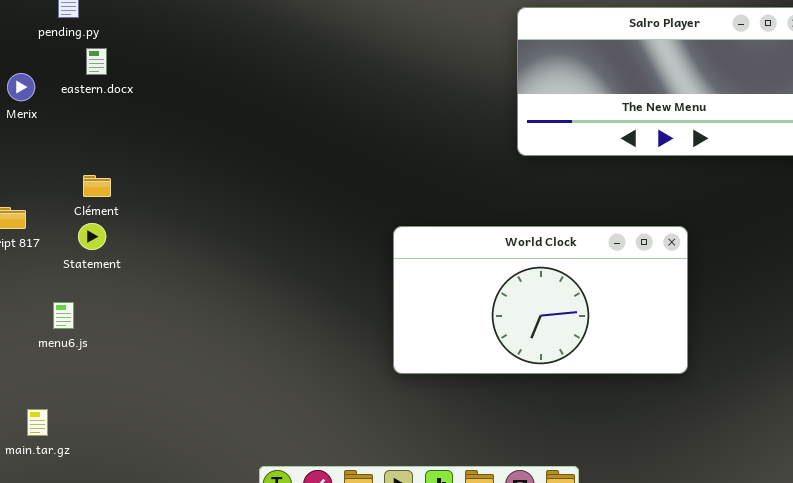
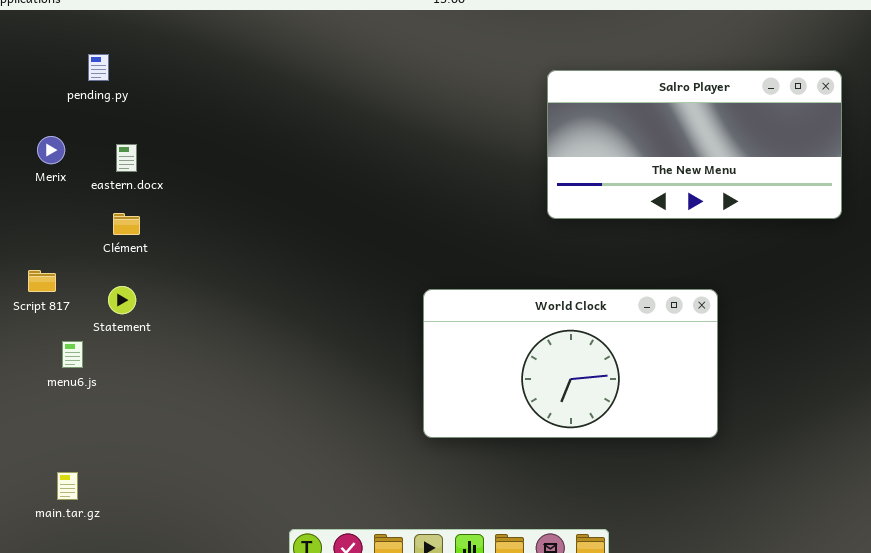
eastern.docx: [86,48,107,75] -> [116,144,137,172], moved
Clément: [83,175,111,197] -> [113,213,140,235], moved
menu6.js: [53,302,74,329] -> [62,341,83,368], moved

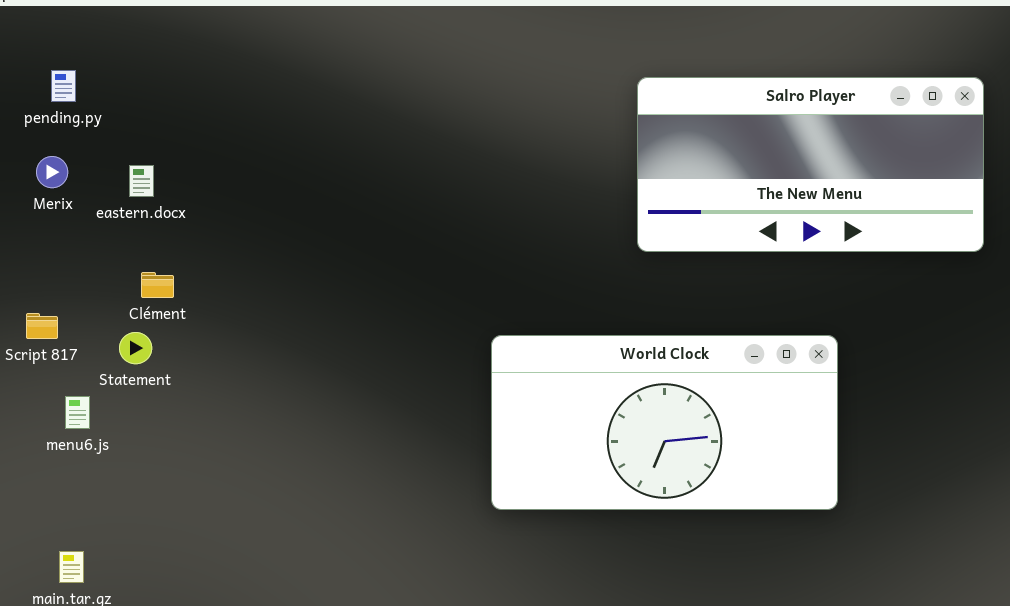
pending.py: [88,54,109,81] -> [51,70,76,102], moved
Clément: [113,213,140,235] -> [141,272,174,298], moved

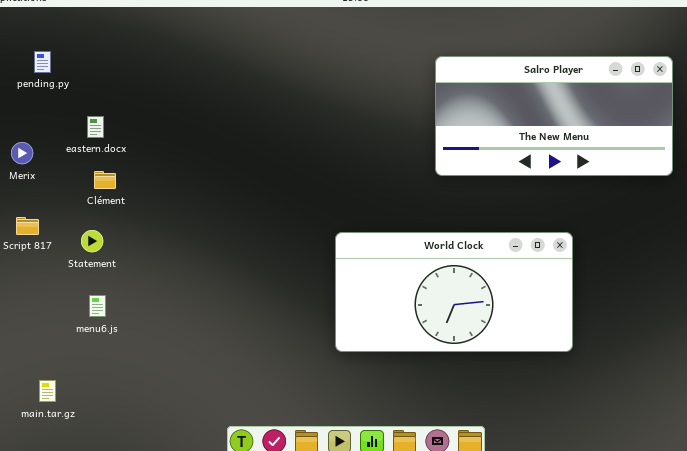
Merix: [36,156,68,188] -> [11,142,33,164], moved
Clément: [141,272,174,298] -> [94,171,116,189], moved
menu6.js: [65,396,90,429] -> [89,295,106,317], moved

